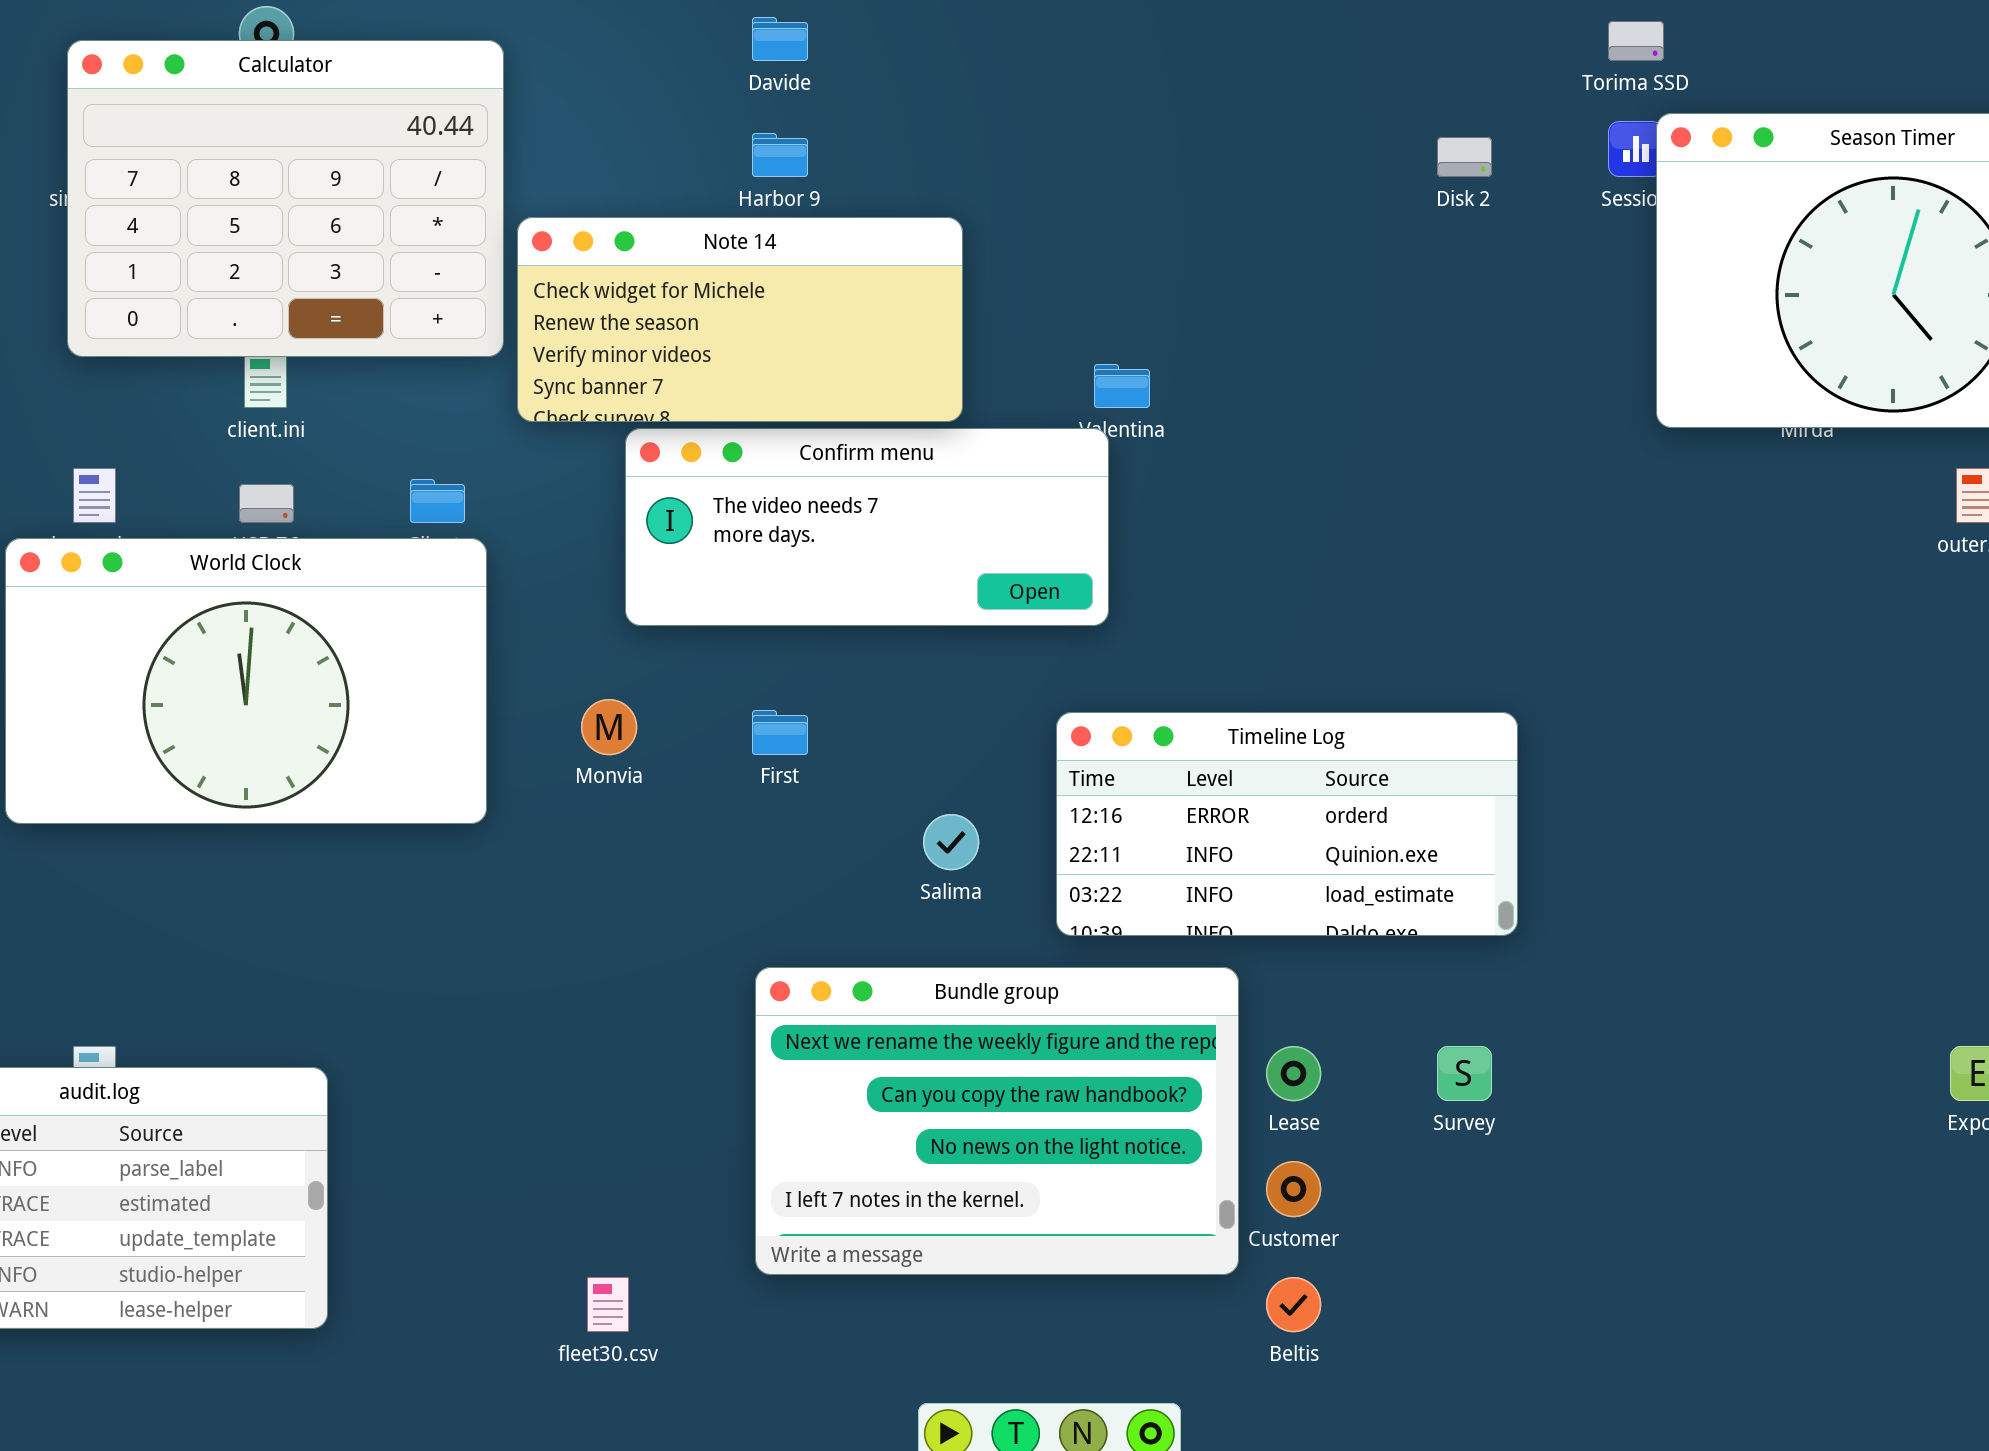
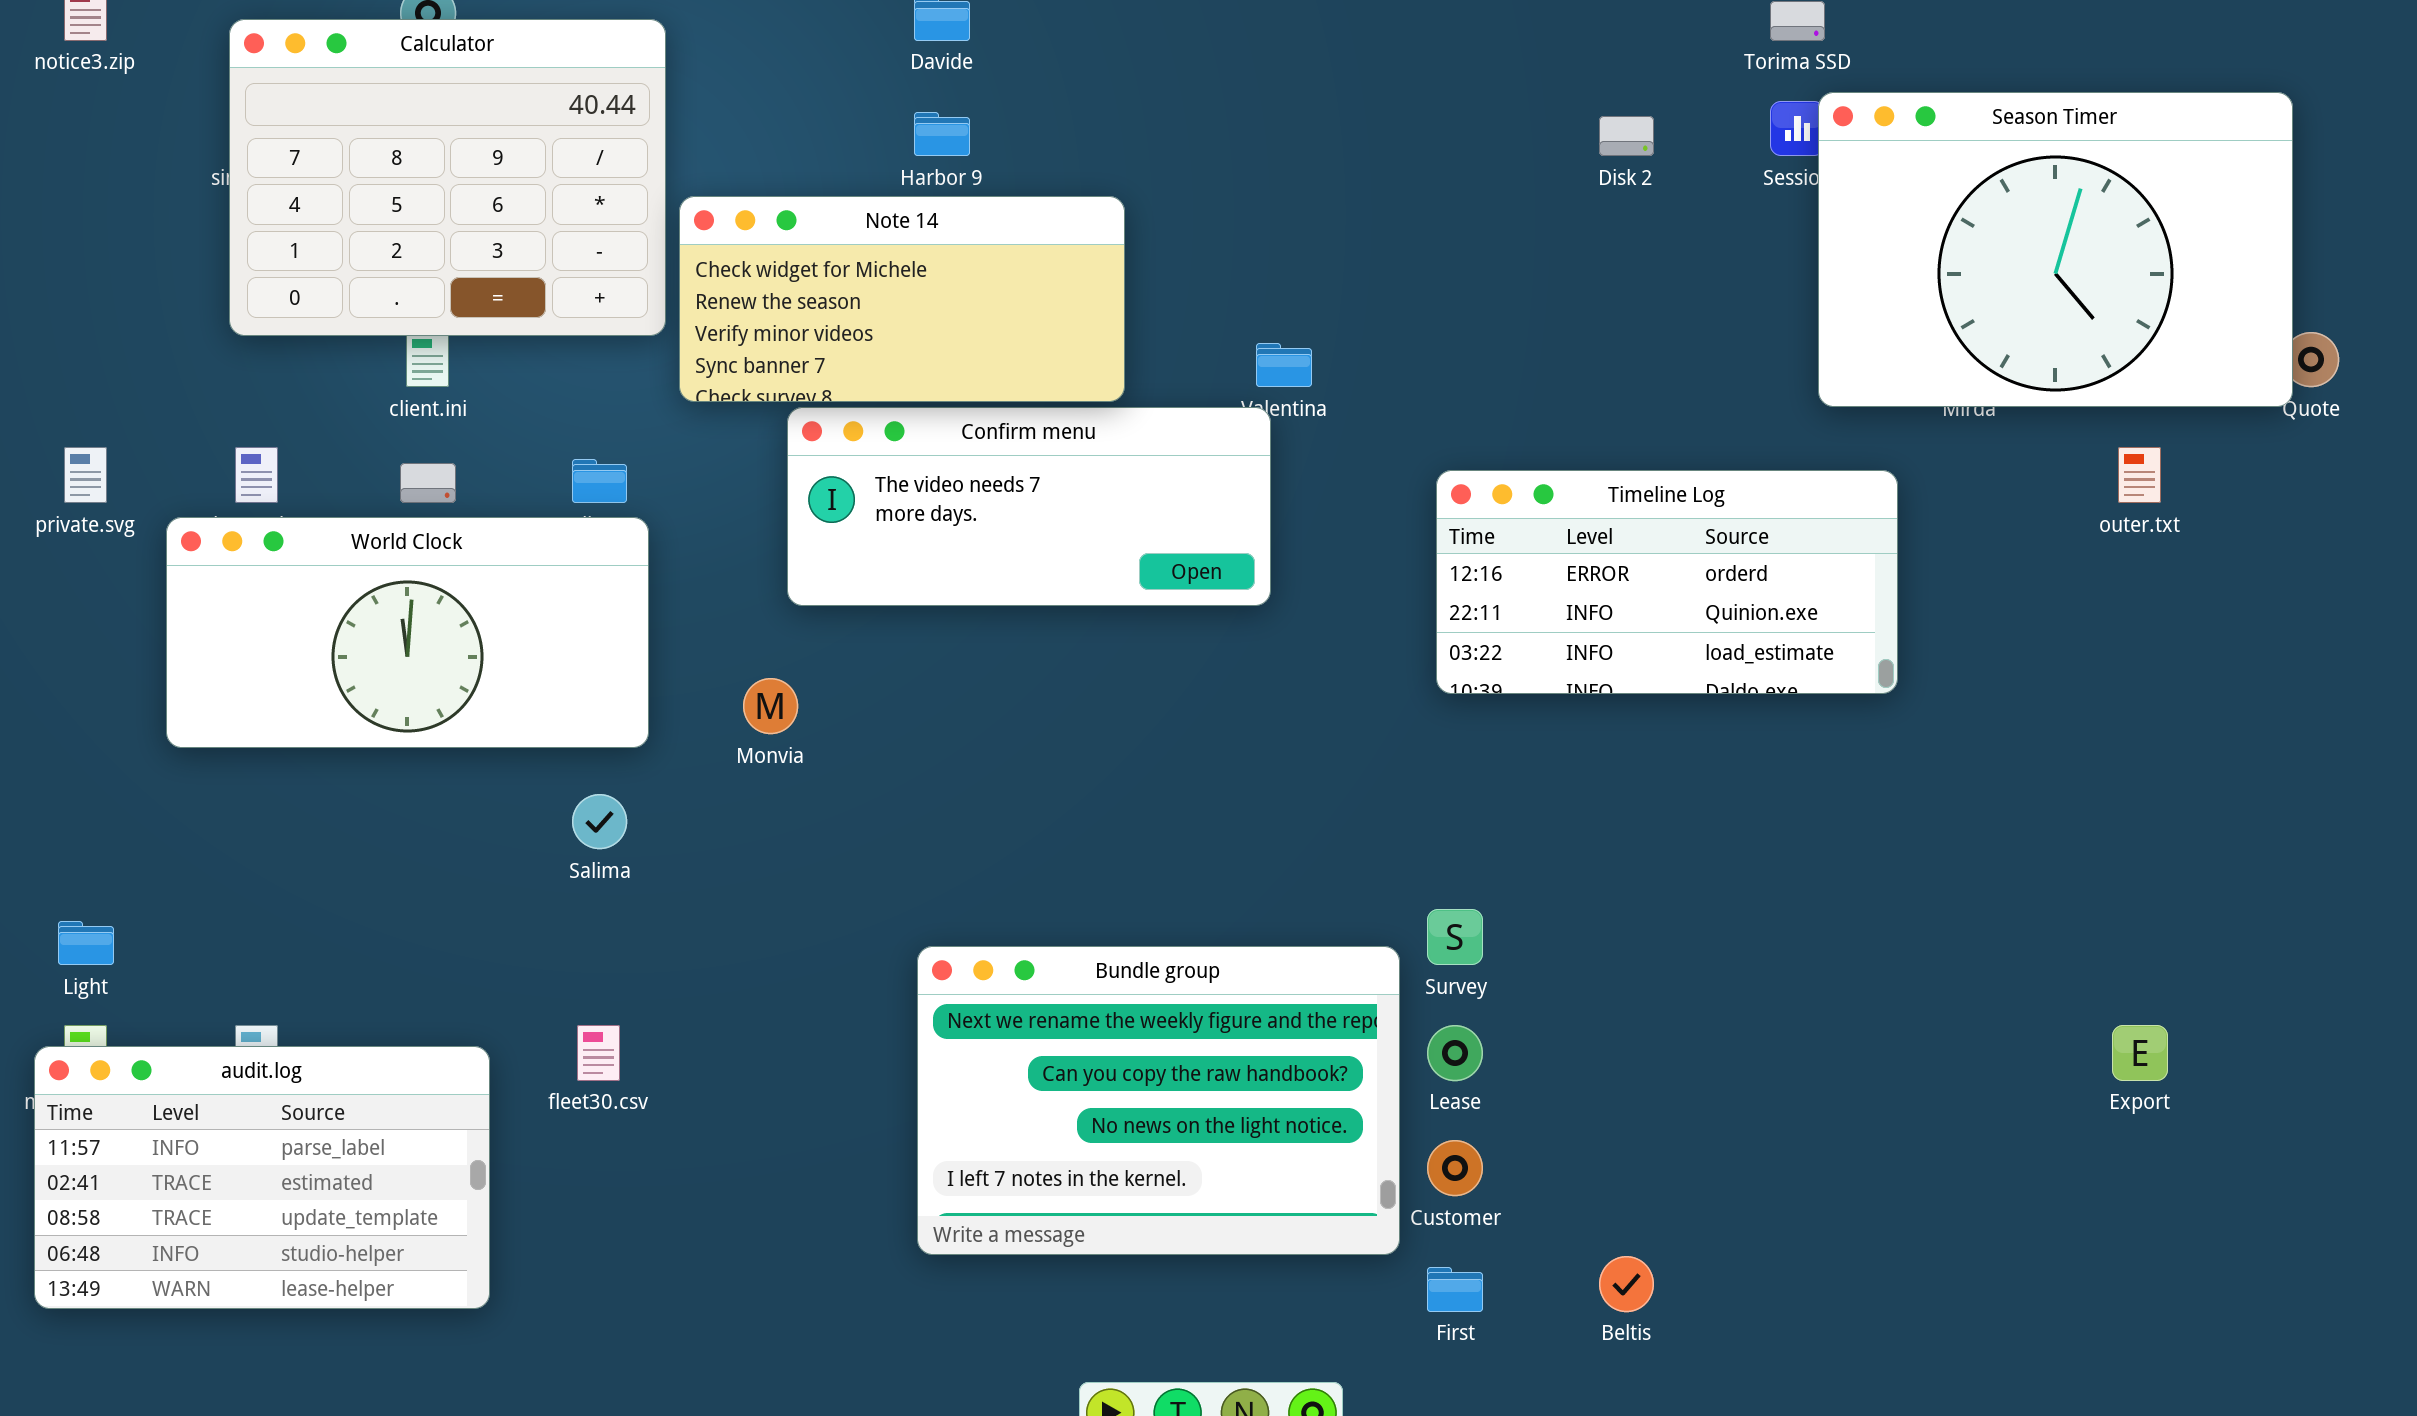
World Clock: [5,538,487,824] -> [166,517,649,748], resized
First: [752,710,808,755] -> [1427,1267,1483,1312], moved
Timeline Log: [1056,712,1518,936] -> [1436,470,1898,694], moved
Salima: [923,814,979,870] -> [572,794,627,849], moved
Survey: [1437,1046,1492,1101] -> [1427,909,1483,965], moved
fleet30.csv: [587,1277,629,1332] -> [577,1025,620,1081], moved
Beltis: [1266,1277,1321,1332] -> [1599,1256,1654,1312], moved

